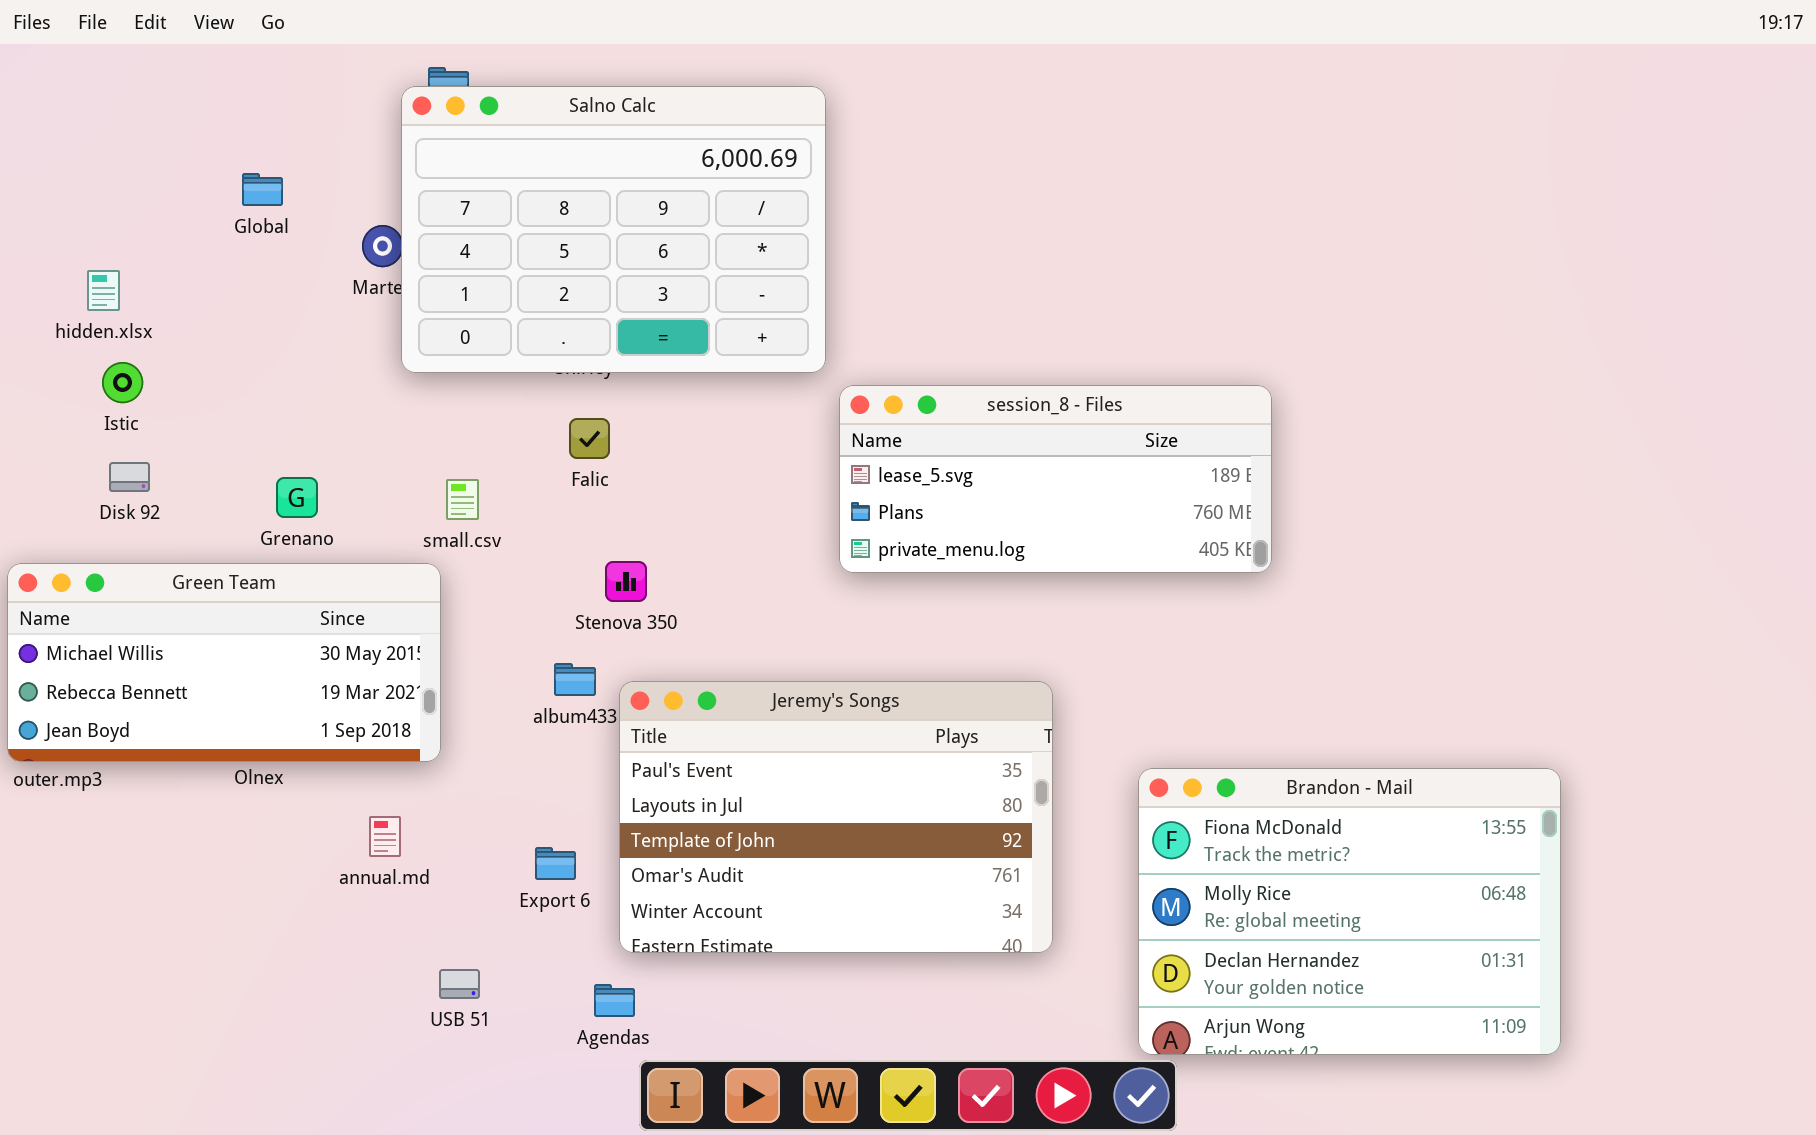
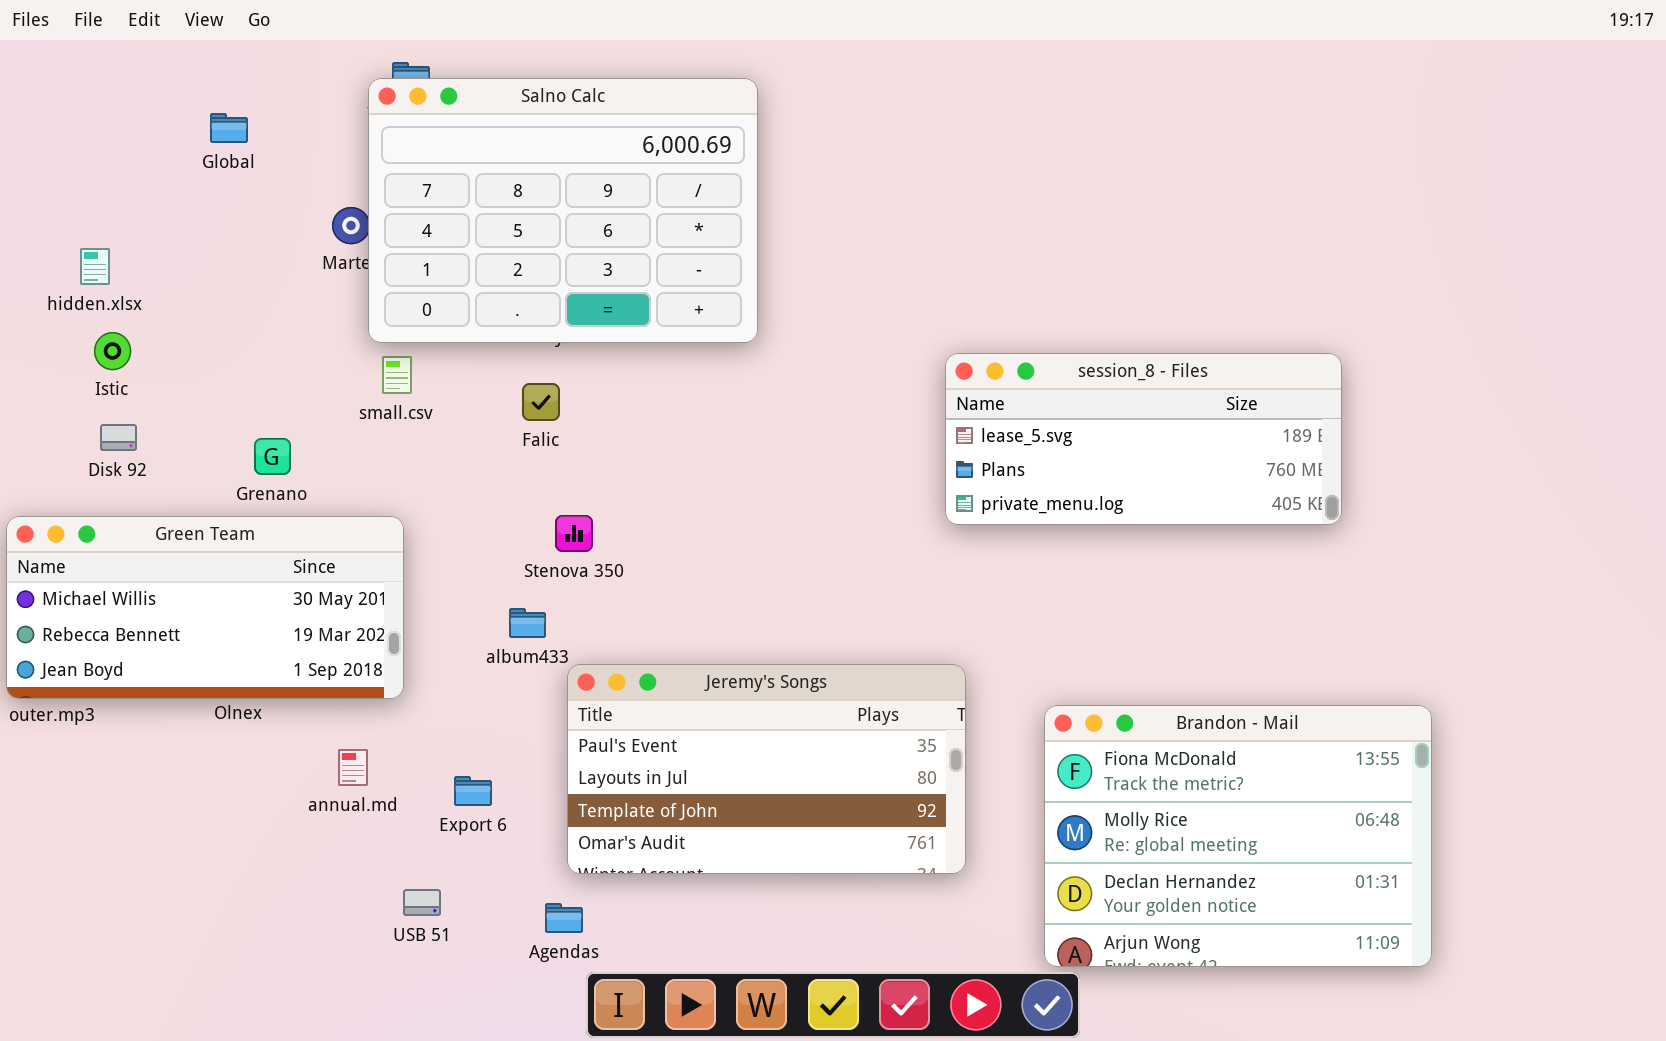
Global: [242,173,283,206] -> [210,113,248,143], moved
session_8 - Files: [839,385,1272,573] -> [945,353,1342,525], moved
small.csv: [446,479,479,520] -> [382,356,412,394], moved
Jeremy's Songs: [619,681,1053,953] -> [567,664,966,874], resized
Export 6: [535,847,576,880] -> [454,776,492,806], moved

